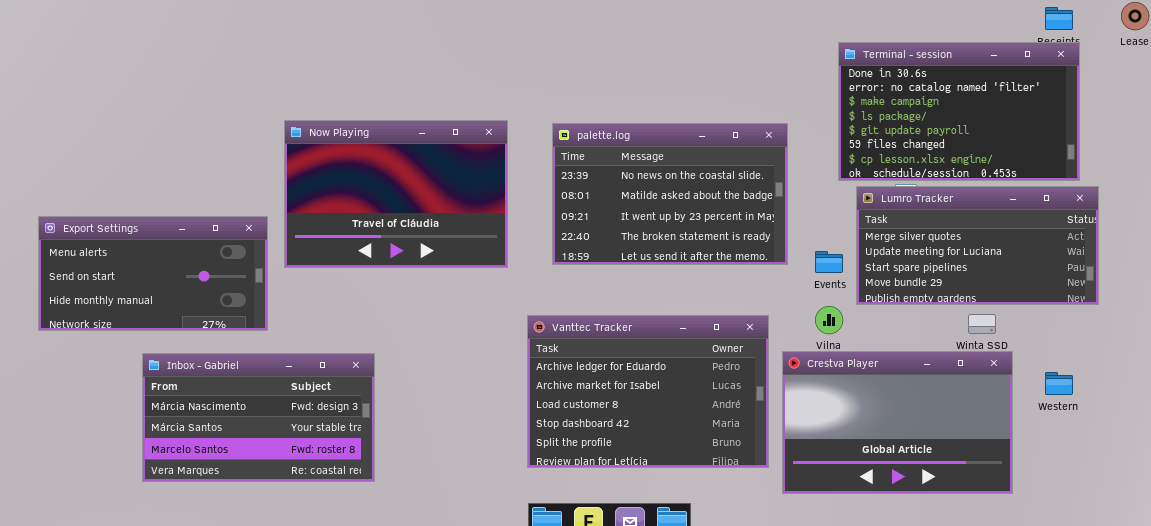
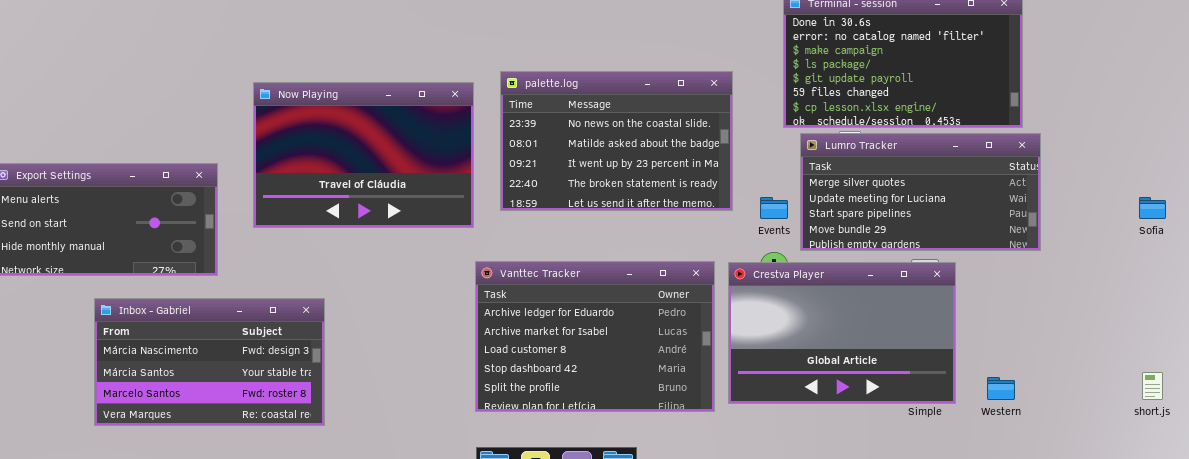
Now Playing: [284,120,508,268] -> [253,82,474,228], moved
Crestva Player: [782,351,1013,494] -> [728,262,956,404], moved
Western: [1045,372,1073,395] -> [987,377,1015,400], moved

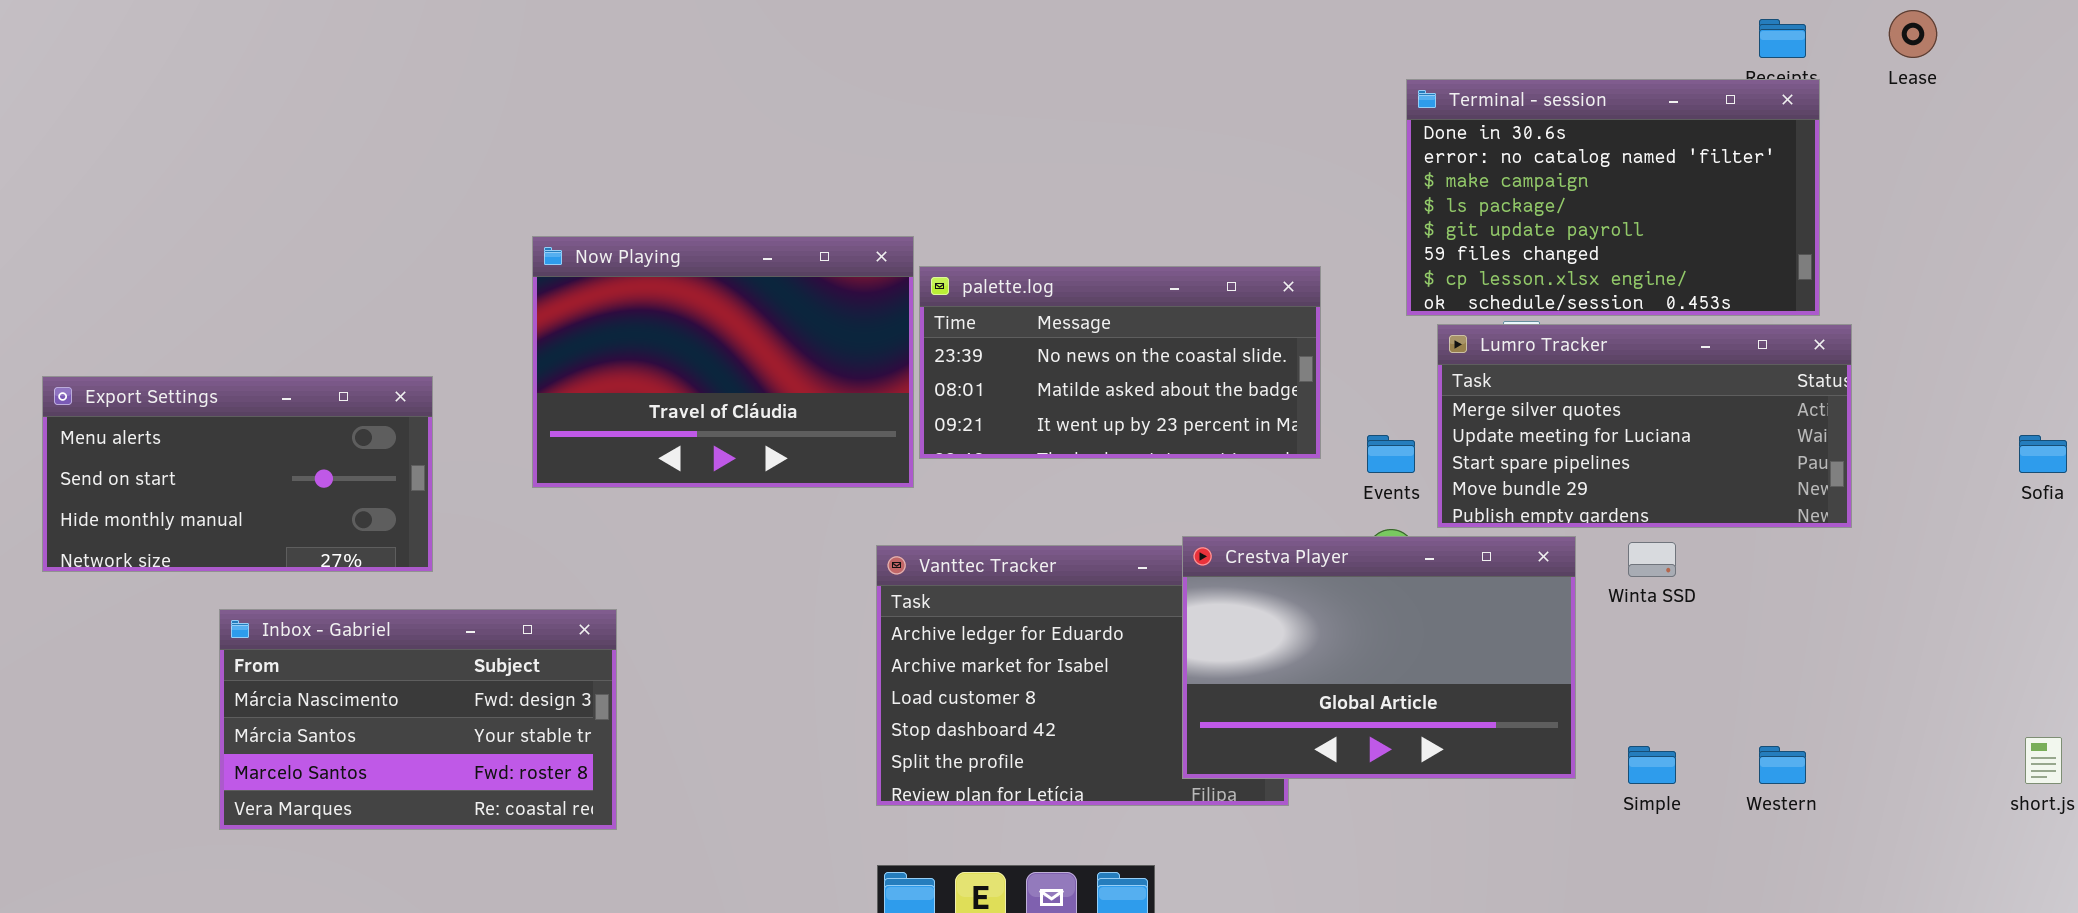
palette.log: [500,71,733,211] -> [919,266,1321,459], resized
Now Playing: [253,82,474,228] -> [532,236,914,488], moved
Crestva Player: [728,262,956,404] -> [1182,536,1576,779], moved

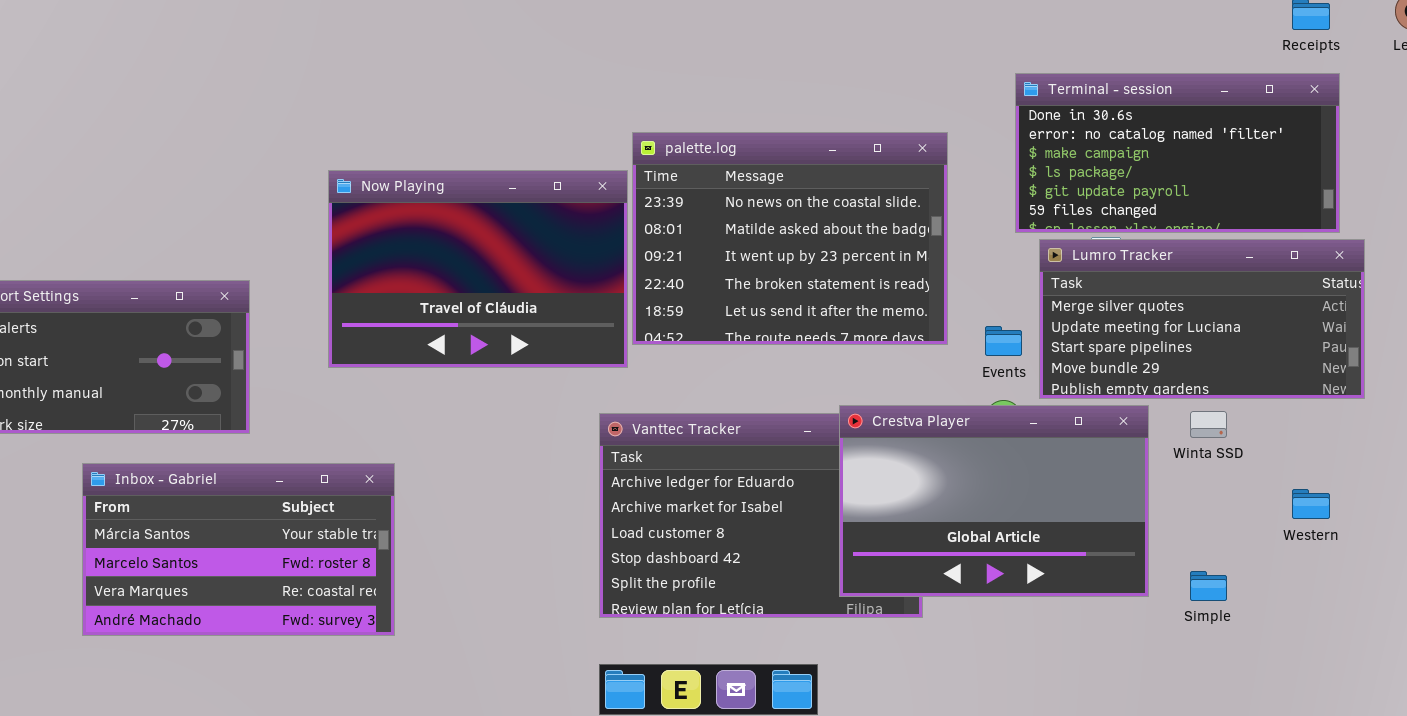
Terminal - session: [1406,79,1820,316] -> [1015,73,1340,233], resized
palette.log: [919,266,1321,459] -> [632,132,948,345], resized
Inbox - Gabriel: [219,609,617,830] -> [82,463,395,636], scrolled down 1 row
Western: [1759,746,1806,784] -> [1292,489,1330,519], moved

